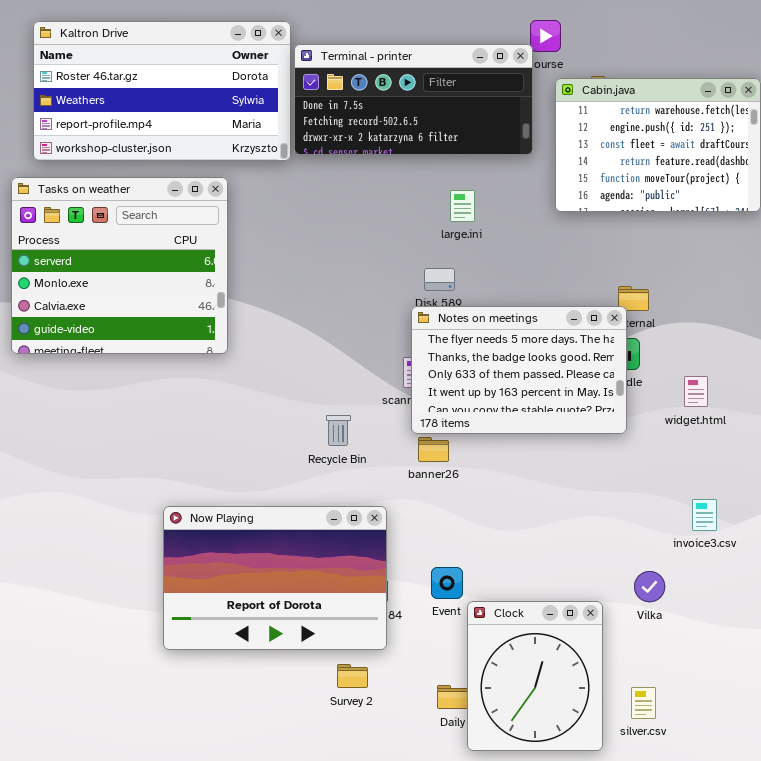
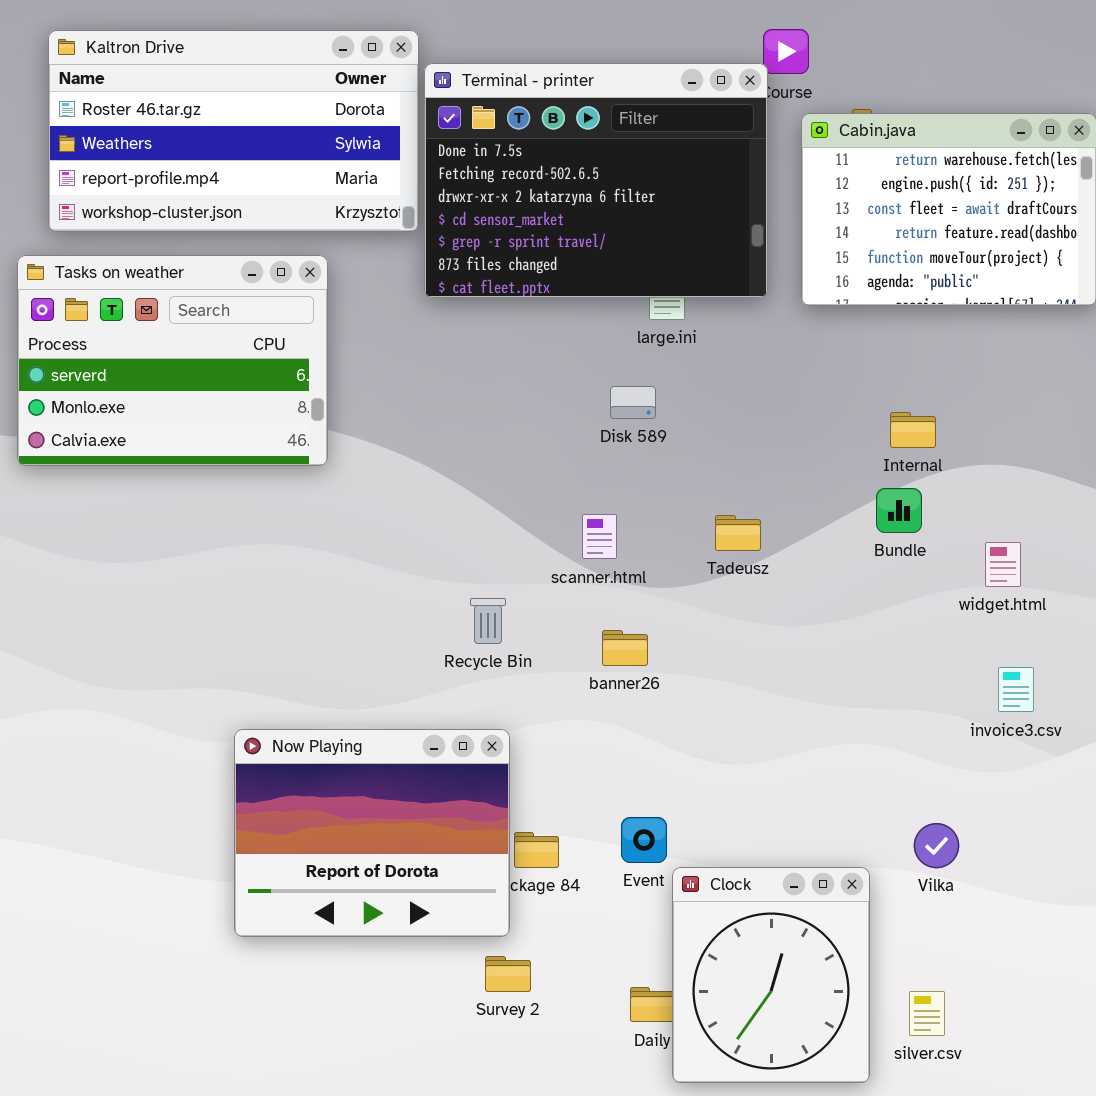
Terminal - printer: [294,44,533,155] -> [424,63,768,298], resized
Tasks on weather: [11,177,228,354] -> [17,255,328,466], resized
Notes on meetings: [411,306,627,434] -> none, closed
invoice3.csv: [692,499,717,531] -> [998,667,1034,712], moved
Now Playing: [163,506,387,650] -> [234,729,510,937], resized

